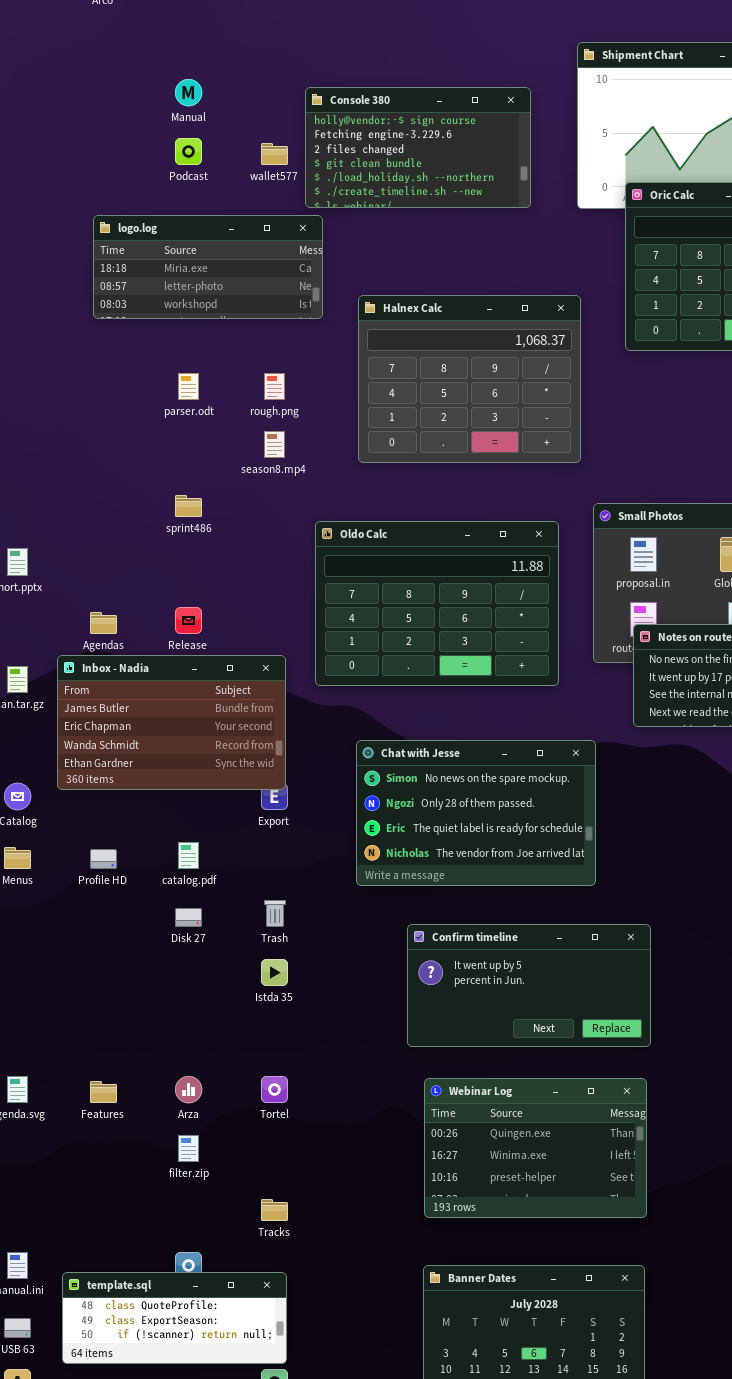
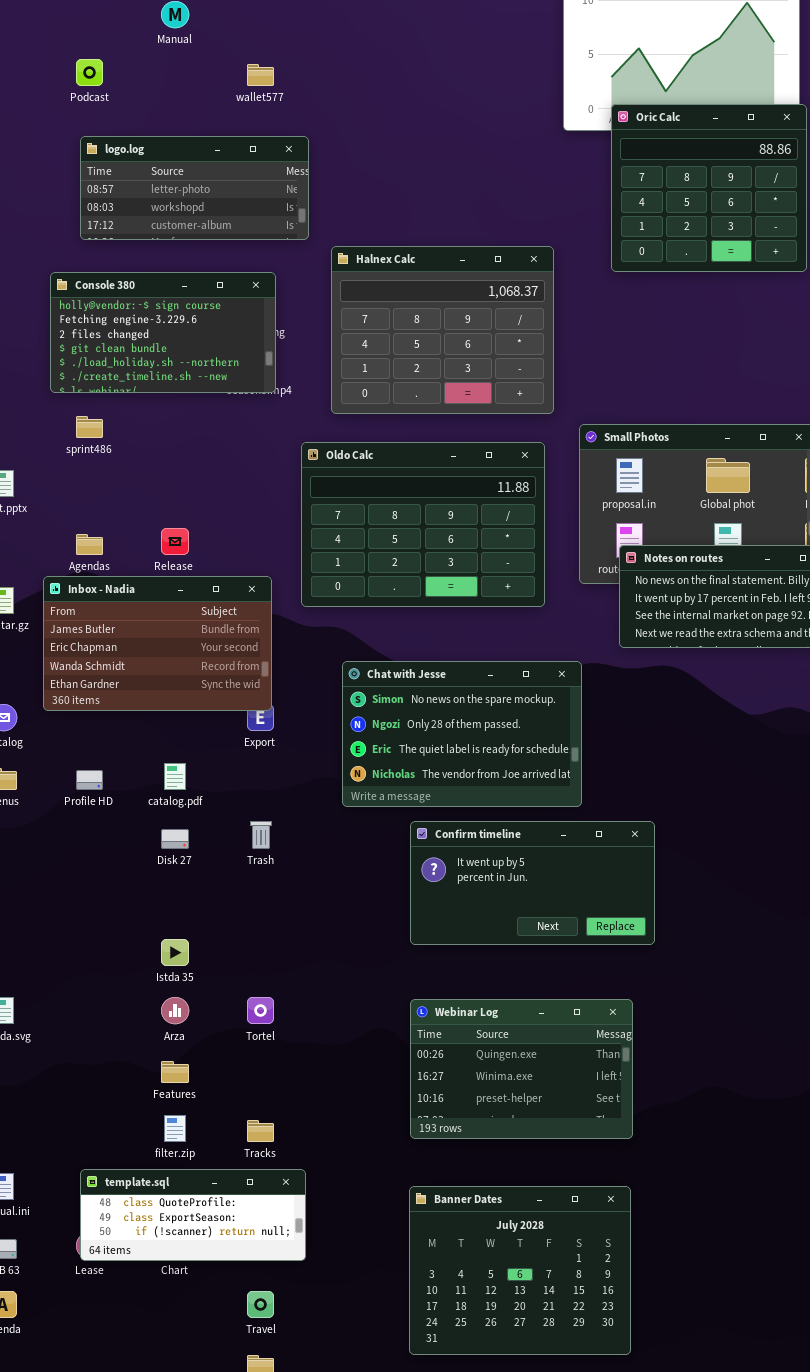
Console 380: [305,87,531,208] -> [50,272,276,393], moved
Podcast: [175,138,202,165] -> [76,59,103,86], moved
logo.log: [93,215,323,319] -> [80,136,309,240], scrolled down 1 row
Halnex Calc: [358,295,581,463] -> [331,246,554,414], moved
sprint486: [175,495,202,517] -> [76,416,103,438], moved
Confirm timeline: [407,924,651,1047] -> [410,821,655,945], moved
Istda 35: [261,959,288,986] -> [161,939,189,966], moved
Features: [90,1081,117,1103] -> [161,1061,189,1083], moved
filter.zip: [178,1135,199,1162] -> [164,1115,186,1142], moved
template.sql: [62,1272,287,1364] -> [80,1169,306,1261], moved

